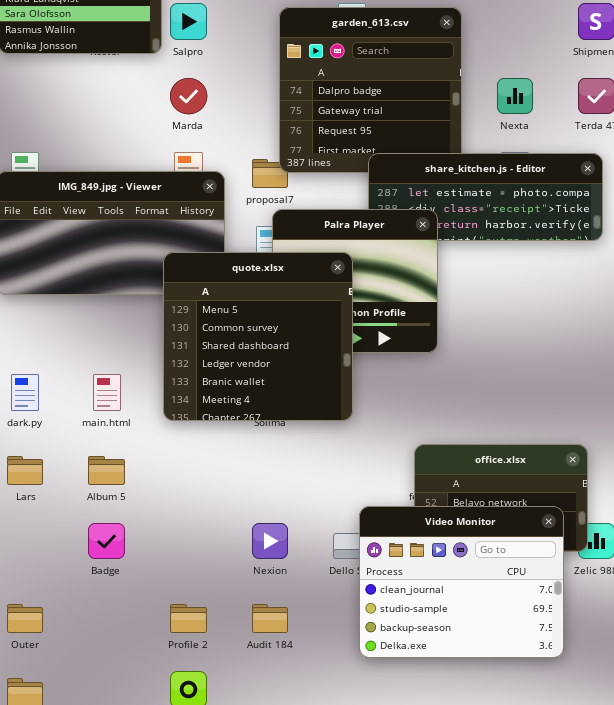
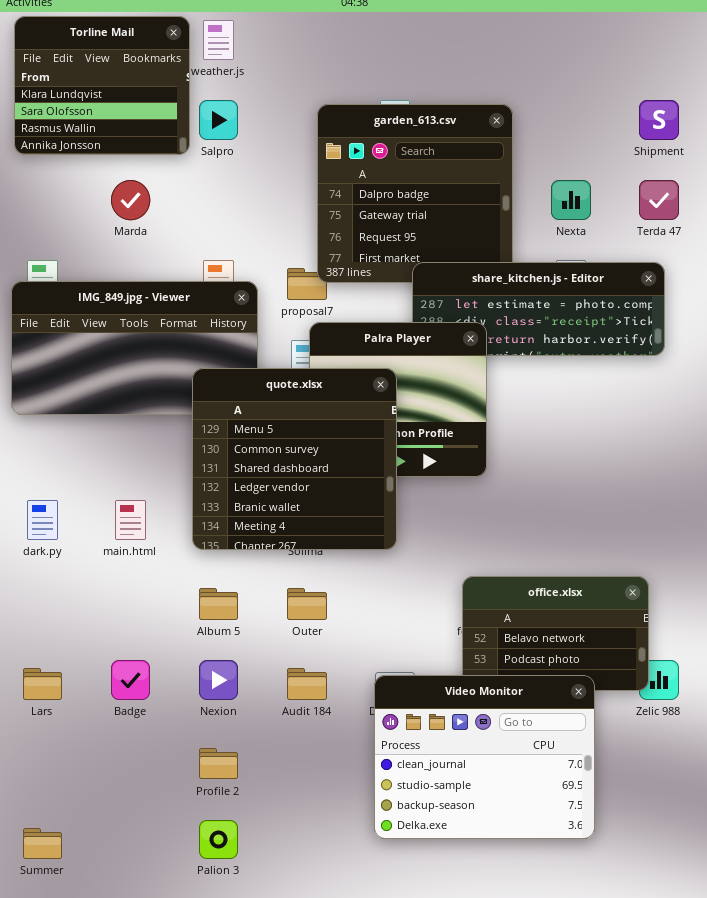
Marda: [170,78,207,114] -> [111,180,150,220], moved
Lars: [7,456,43,485] -> [23,668,62,700], moved
Album 5: [88,456,125,485] -> [199,588,238,620], moved
Video Monitor: [359,506,564,658] -> [374,675,595,839], moved
Nexion: [252,523,288,559] -> [199,660,238,700], moved
Outer: [7,604,43,633] -> [287,588,327,620], moved
Audit 184: [252,604,288,633] -> [287,668,327,700], moved

